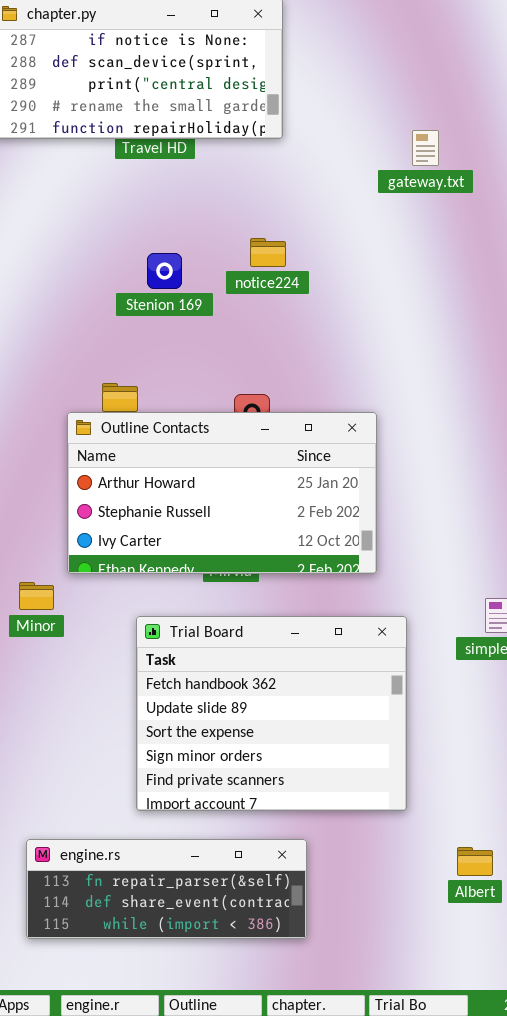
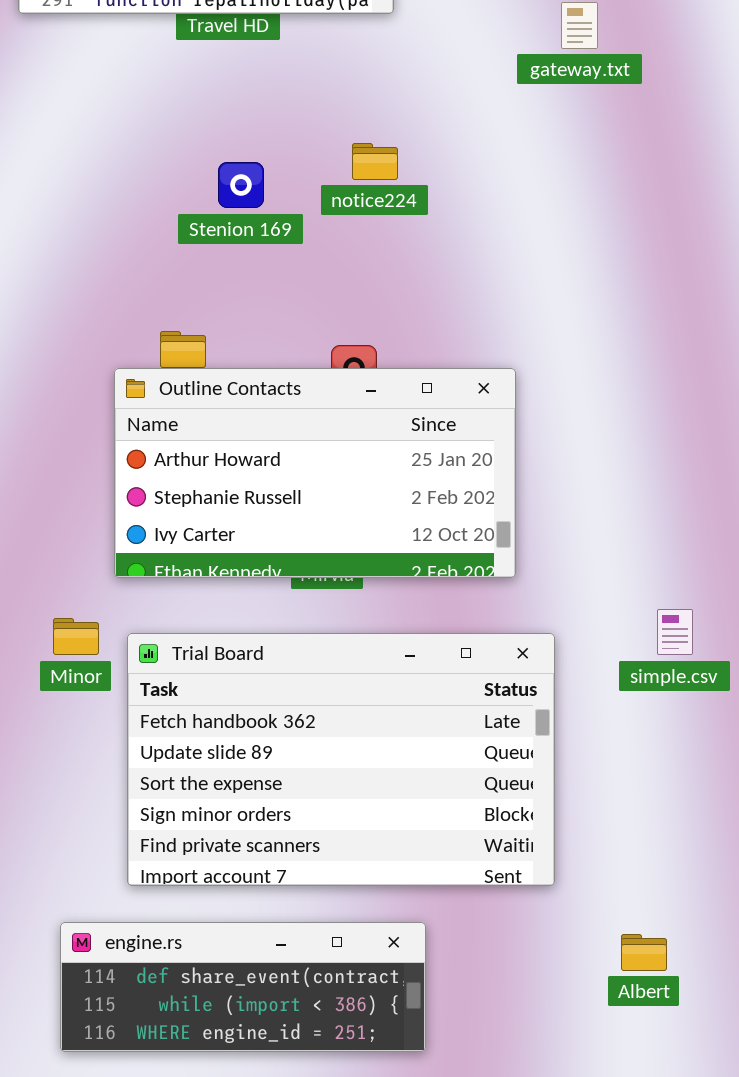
Minor: [19,582,54,610] -> [53,618,99,655], moved
Trial Board: [136,616,407,811] -> [127,633,555,886], resized
engine.rs: [26,839,307,939] -> [60,922,426,1052], scrolled down 1 row

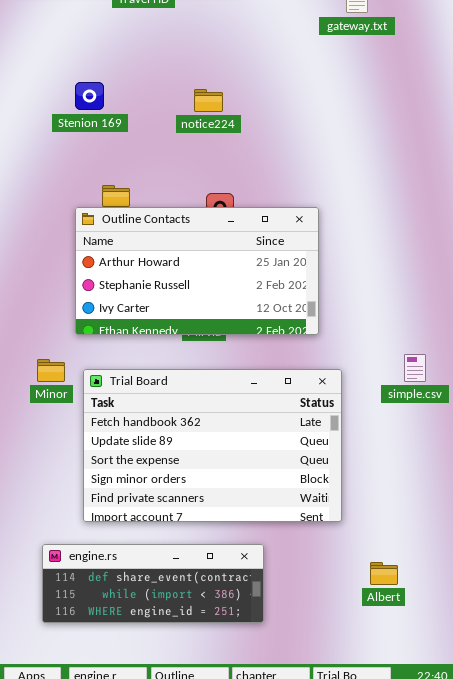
notice224: [352,143,398,180] -> [194,89,223,112], moved
Stenion 169: [218,162,264,208] -> [75,82,104,110], moved
Albert: [621,934,667,971] -> [370,562,398,585], moved

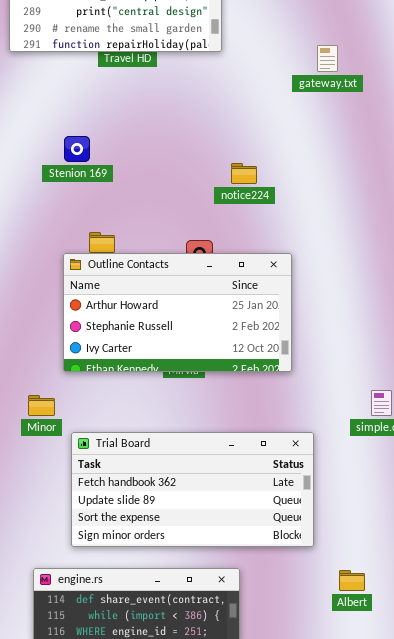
notice224: [194,89,223,112] -> [231,163,257,184], moved
Trial Board: [83,369,342,522] -> [71,432,314,547], resized
Albert: [370,562,398,585] -> [339,570,365,591], moved

